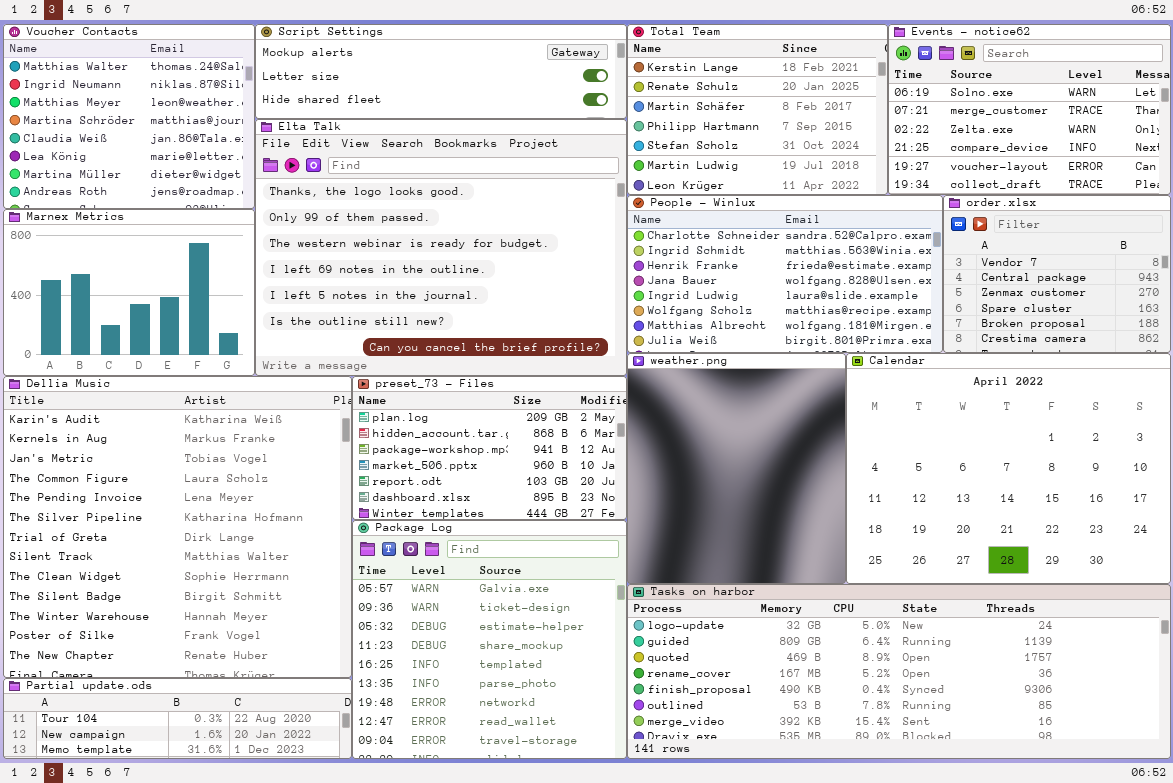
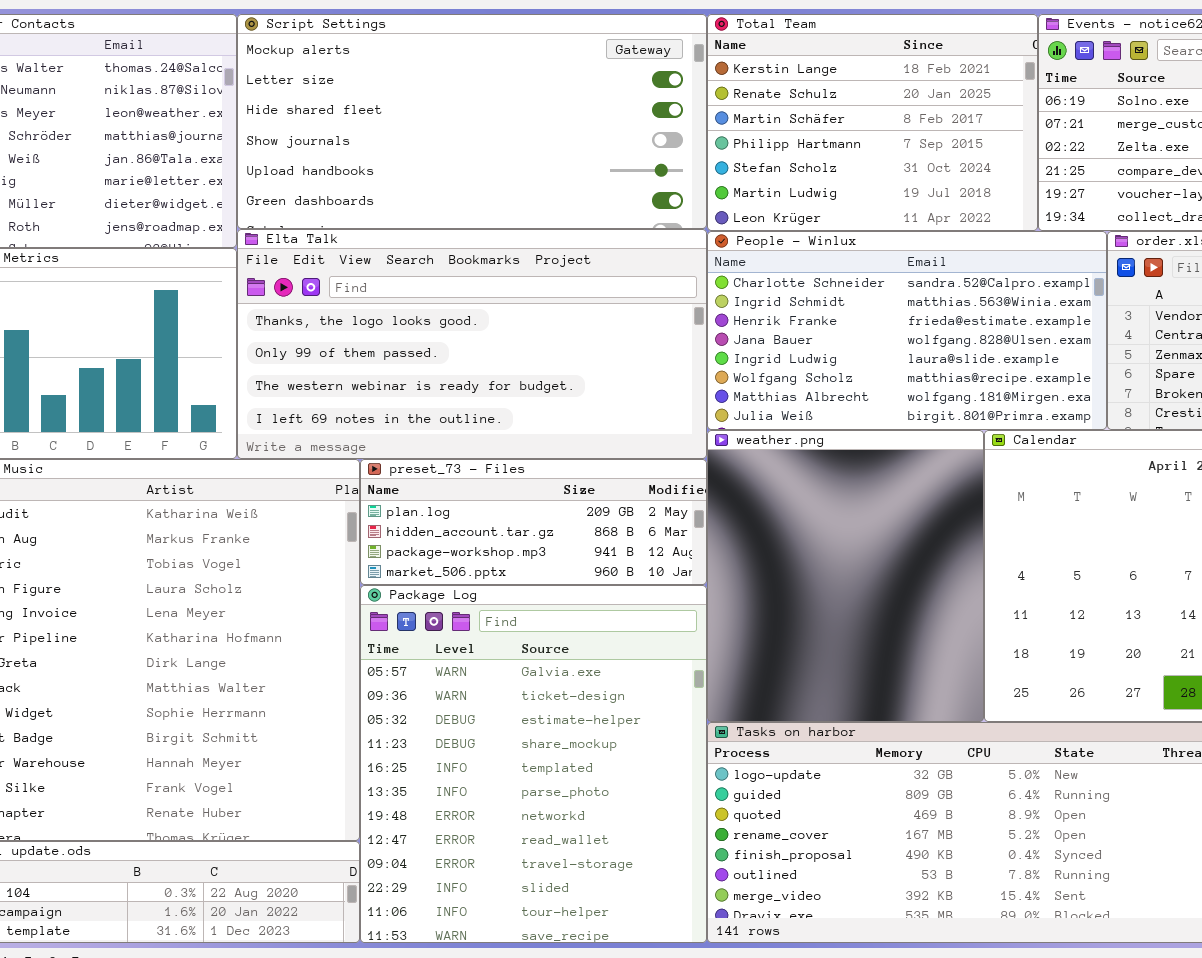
Script Settings: [255,24,627,119] -> [237,14,707,229], resized
Elta Talk: [255,119,627,376] -> [237,229,707,459], resized
preset_73 - Files: [352,376,627,520] -> [360,459,707,585], resized
Package Log: [352,520,627,759] -> [360,585,707,943], resized

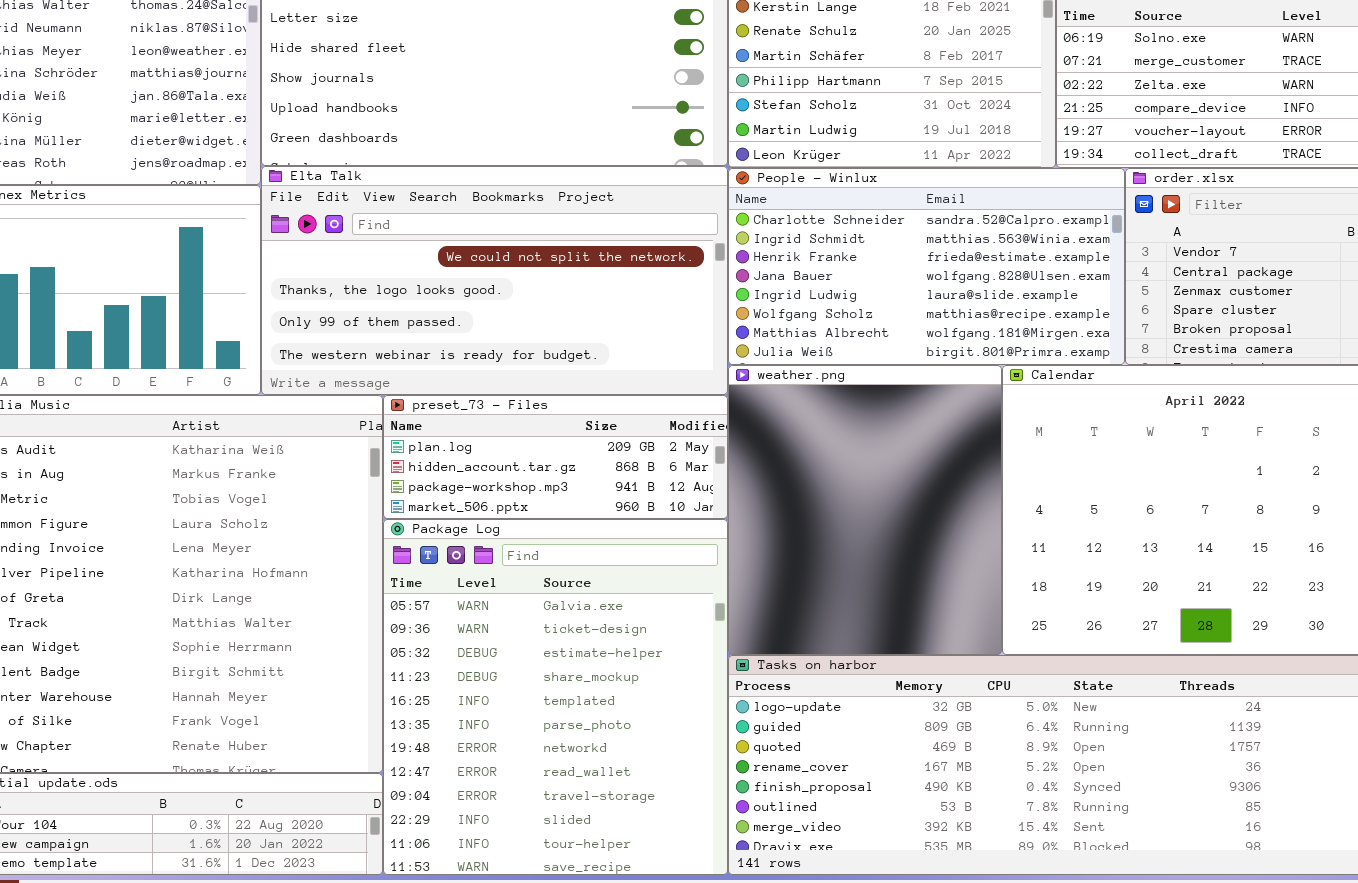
Elta Talk: [237,229,707,459] -> [261,166,728,395], scrolled up 1 row

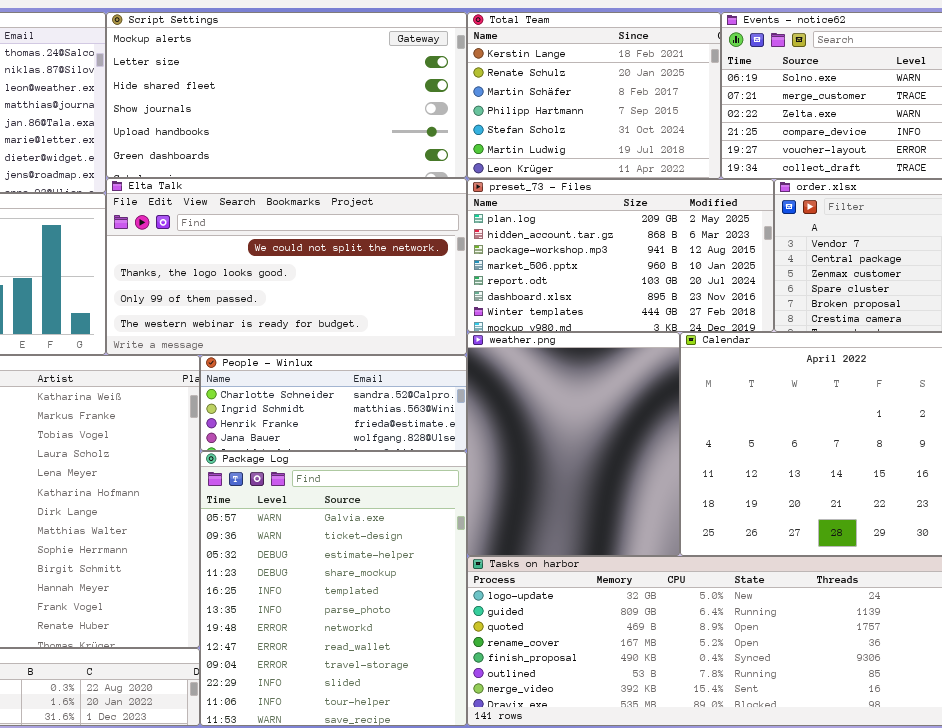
People - Winlux: [728,168,1125,365] -> [200,355,467,451], moved, resized
preset_73 - Files: [383,395,728,519] -> [467,179,774,332], moved, resized

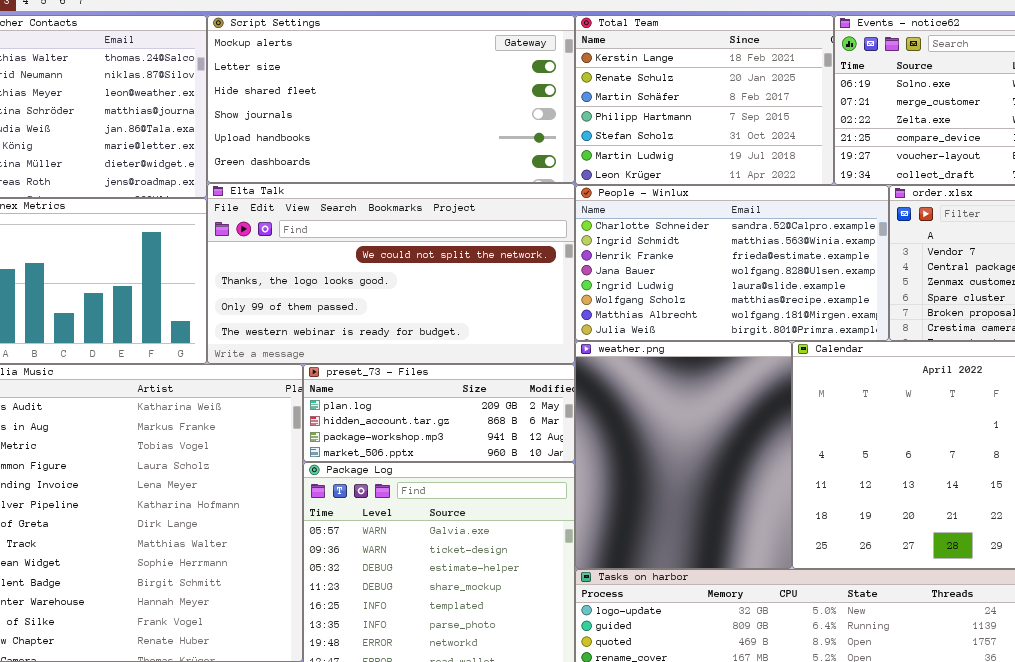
preset_73 - Files: [467,179,774,332] -> [303,364,575,462], moved, resized
People - Winlux: [200,355,467,451] -> [575,185,889,341], moved, resized

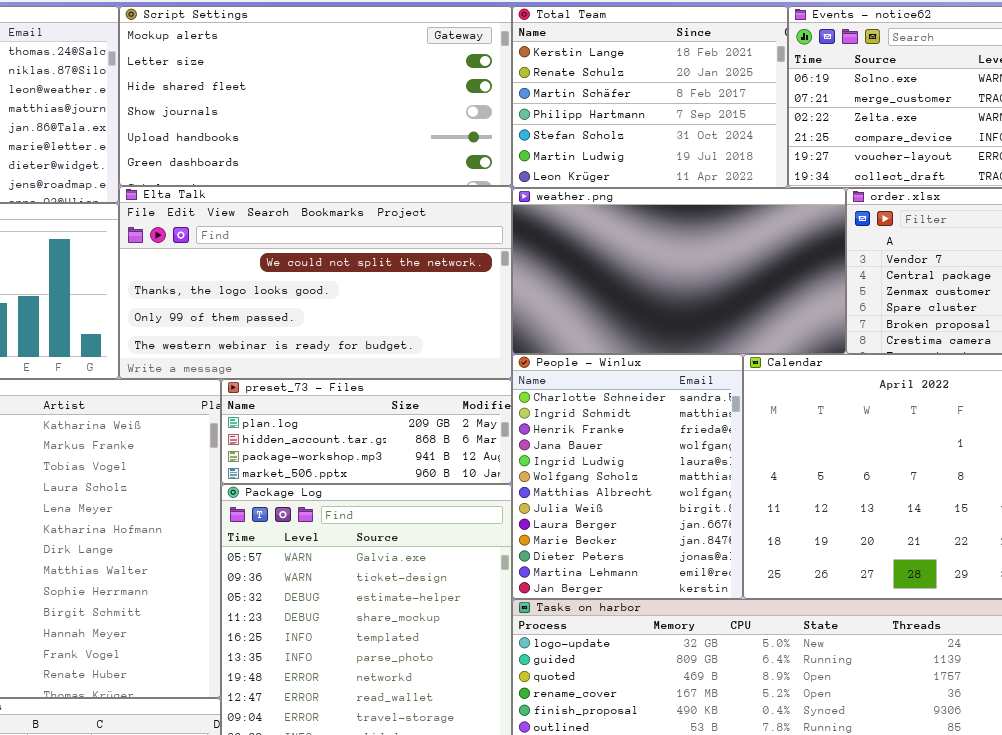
People - Winlux: [575,185,889,341] -> [512,354,743,599], moved, resized
weather.png: [575,341,792,569] -> [512,188,846,354], moved, resized

